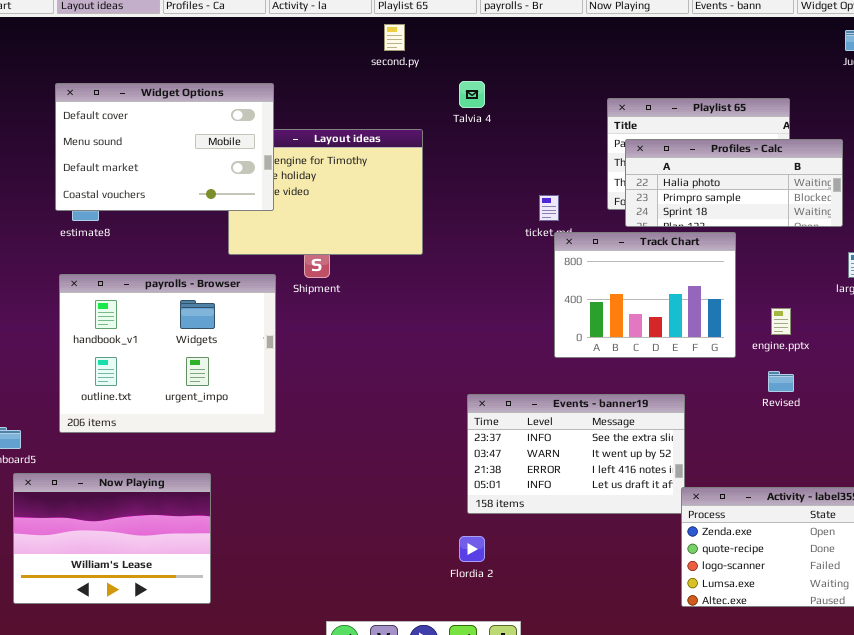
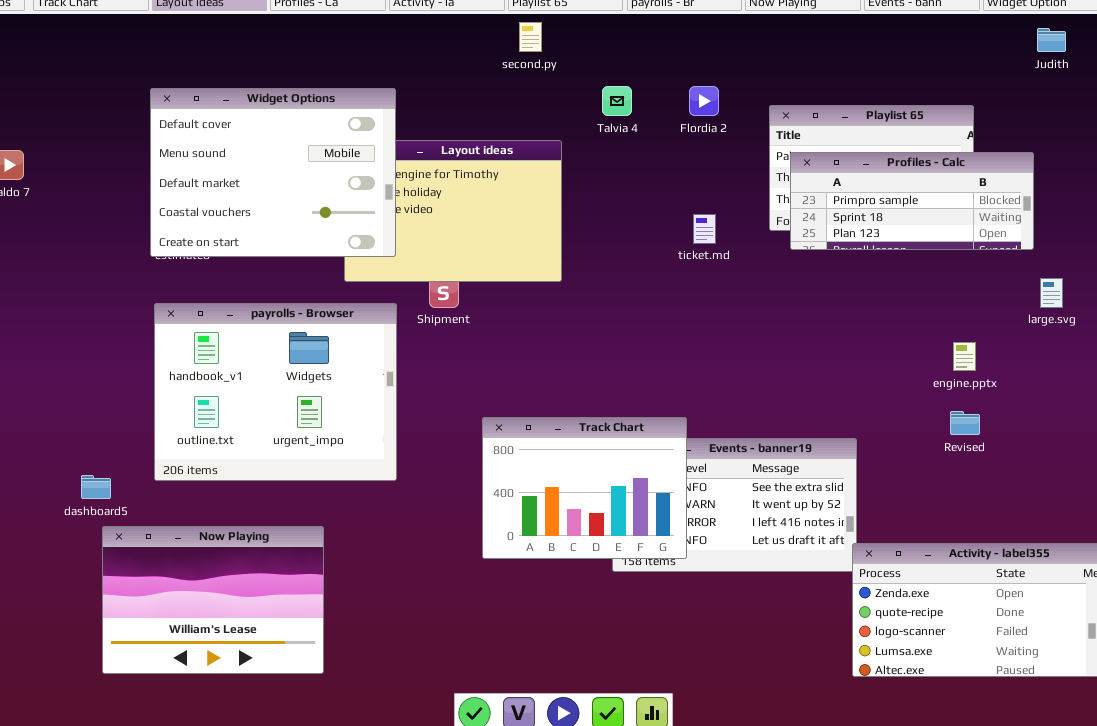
Widget Options: [55,83,274,211] -> [150,88,396,257], resized
Profiles - Calc: [625,139,843,227] -> [790,152,1034,250], scrolled down 1 row
Track Chart: [554,232,736,358] -> [482,417,687,559], moved
Flordia 2: [459,536,485,562] -> [689,86,719,116], moved

